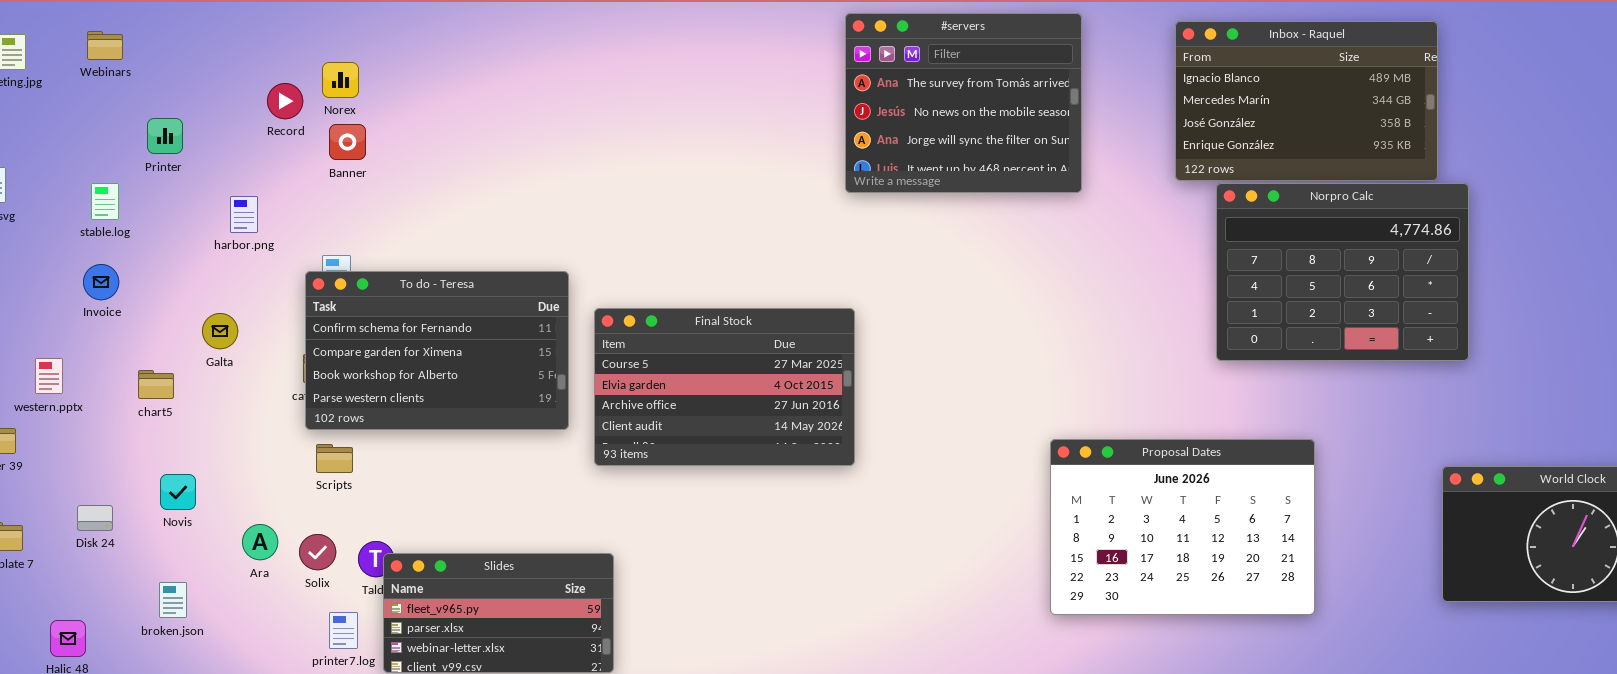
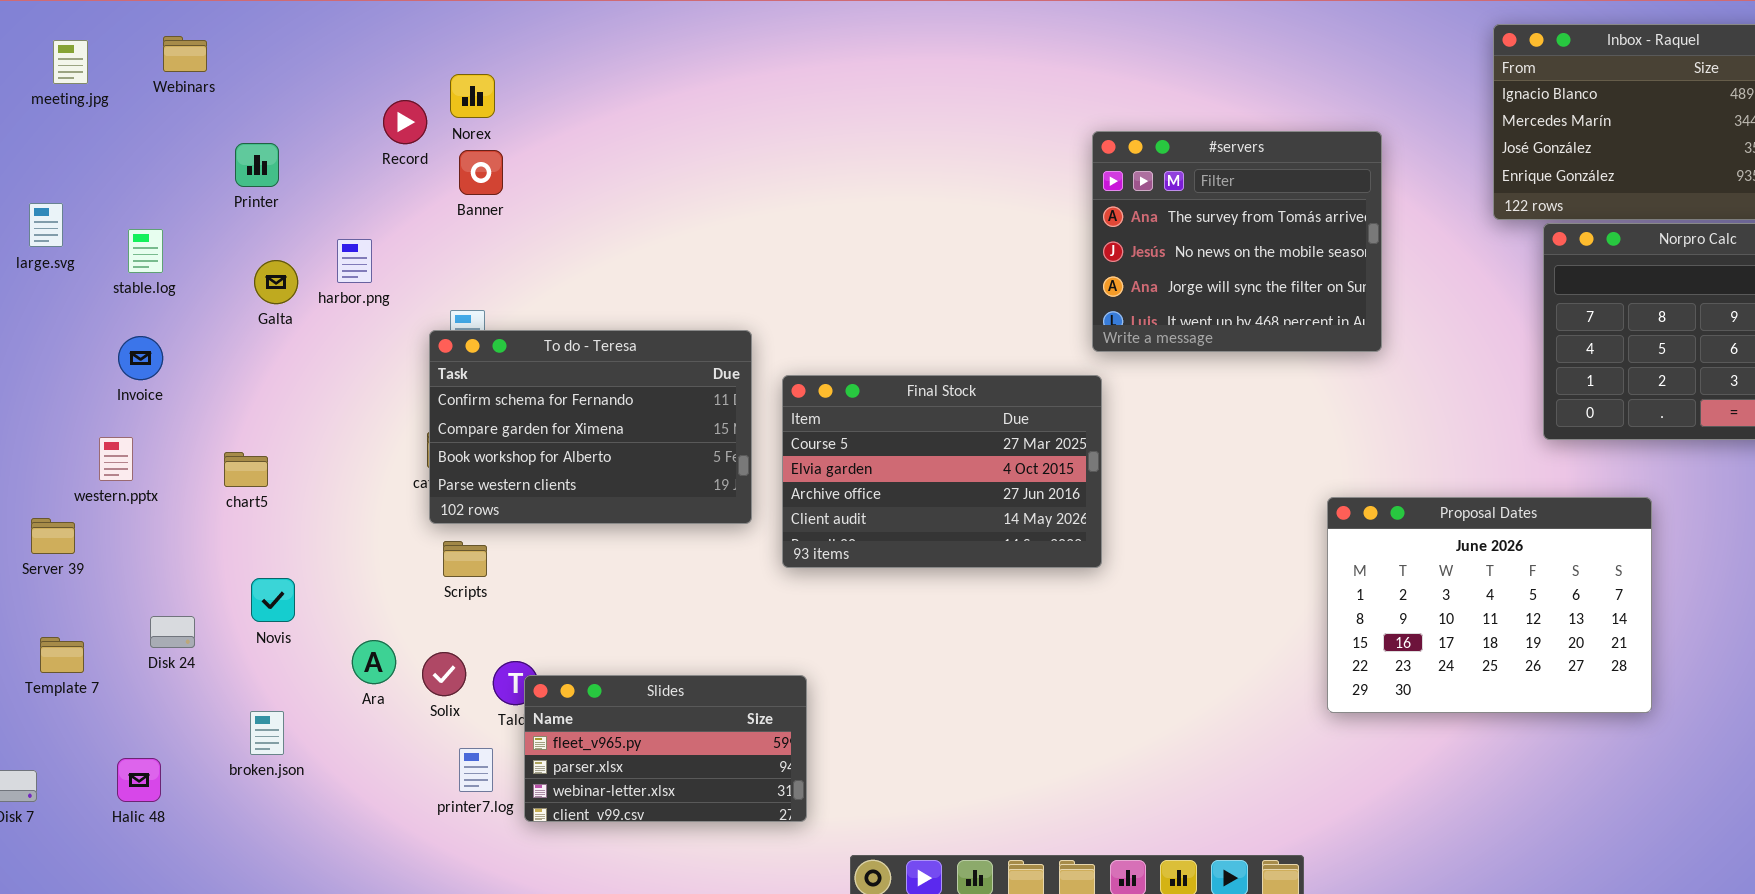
#servers: [845,13,1082,193] -> [1092,131,1382,352], moved
stable.log: [91,183,119,220] -> [128,229,163,273], moved
Invoice: [83,264,119,300] -> [118,336,163,380], moved
Galta: [202,313,238,349] -> [254,260,298,304], moved
Proposal Dates: [1050,439,1315,615] -> [1327,497,1652,713], moved

